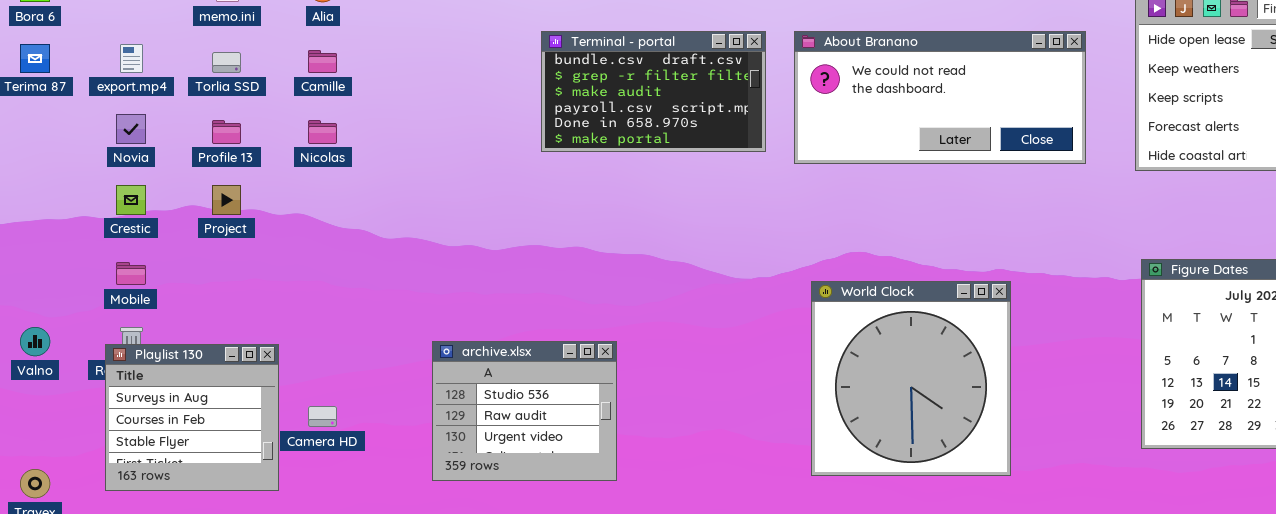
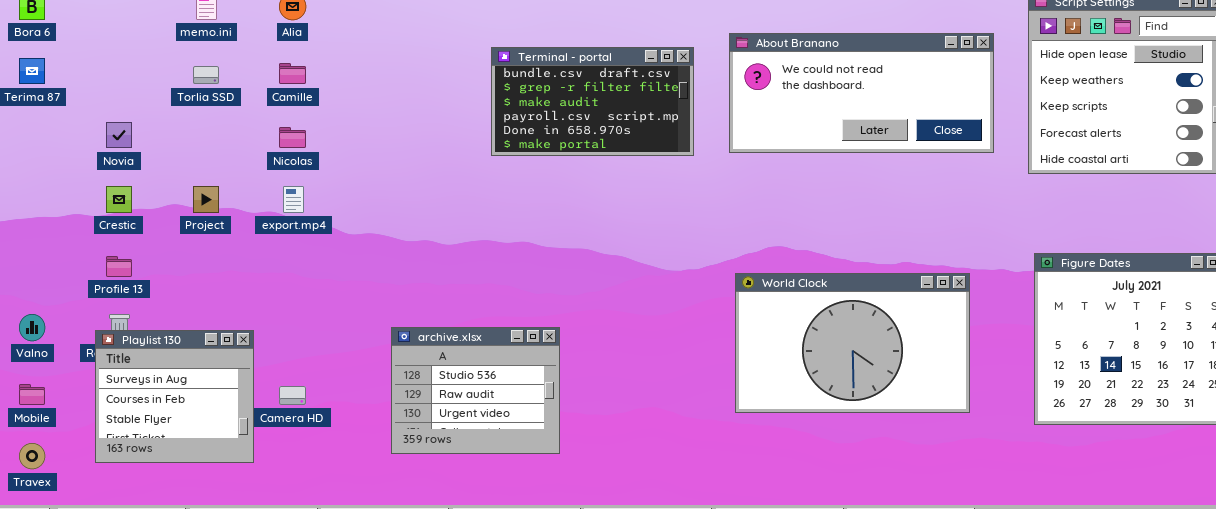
About Branano: [794,31,1086,164] -> [729,33,994,153], moved
export.mp4: [120,44,143,73] -> [283,186,304,213], moved
Profile 13: [212,120,241,144] -> [106,256,132,277], moved
Mobile: [116,262,146,285] -> [19,384,45,405], moved
World Clock: [811,281,1011,476] -> [735,273,970,413], resized

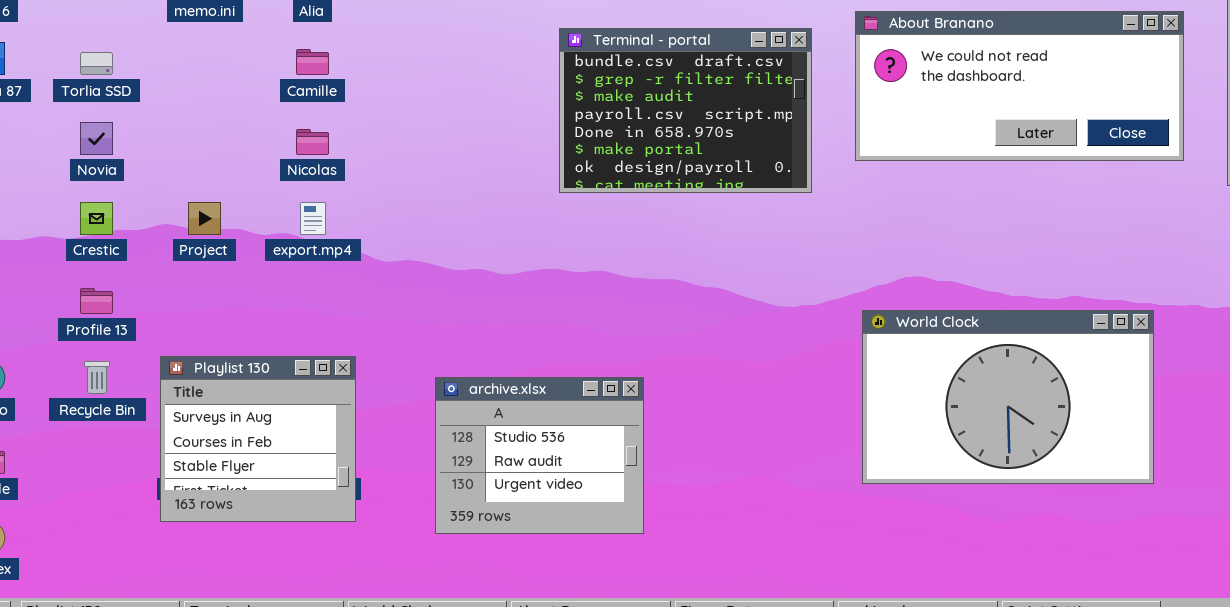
Terminal - portal: [491,47,694,156] -> [559,28,812,193], resized
Torlia SSD: [193,66,219,84] -> [80,52,113,75], moved
Playlist 130: [95,330,254,463] -> [160,356,356,522], moved

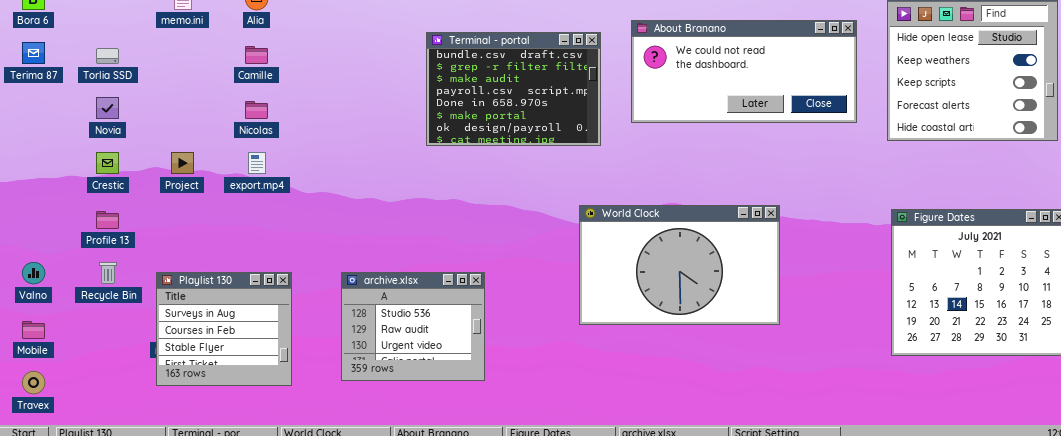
World Clock: [862,310,1154,484] -> [579,205,780,325], moved
Playlist 130: [160,356,356,522] -> [156,272,292,386], moved

